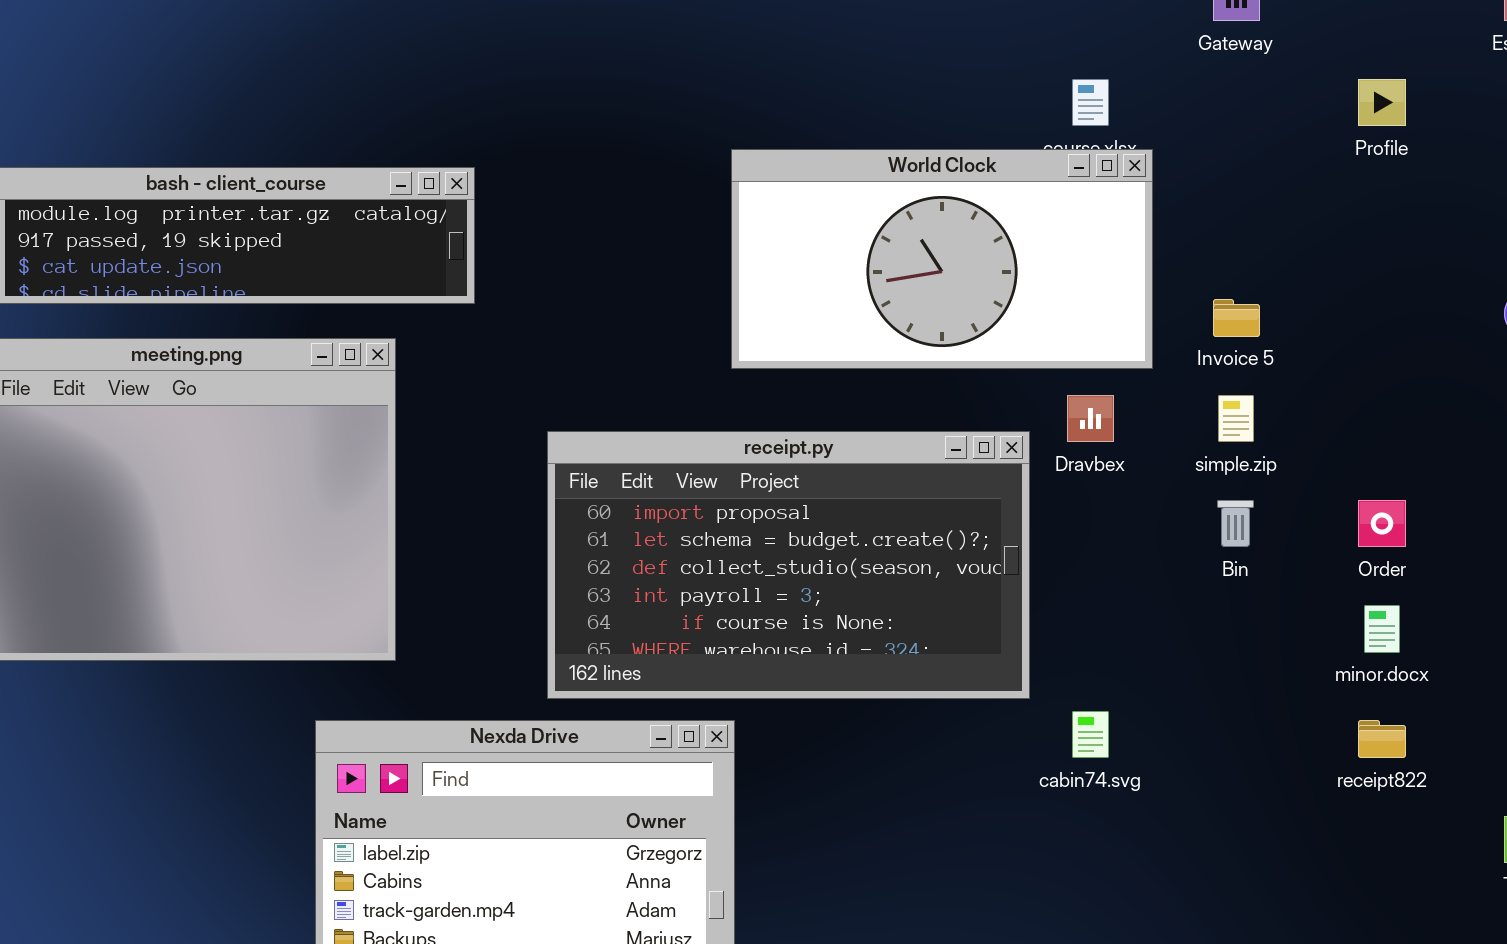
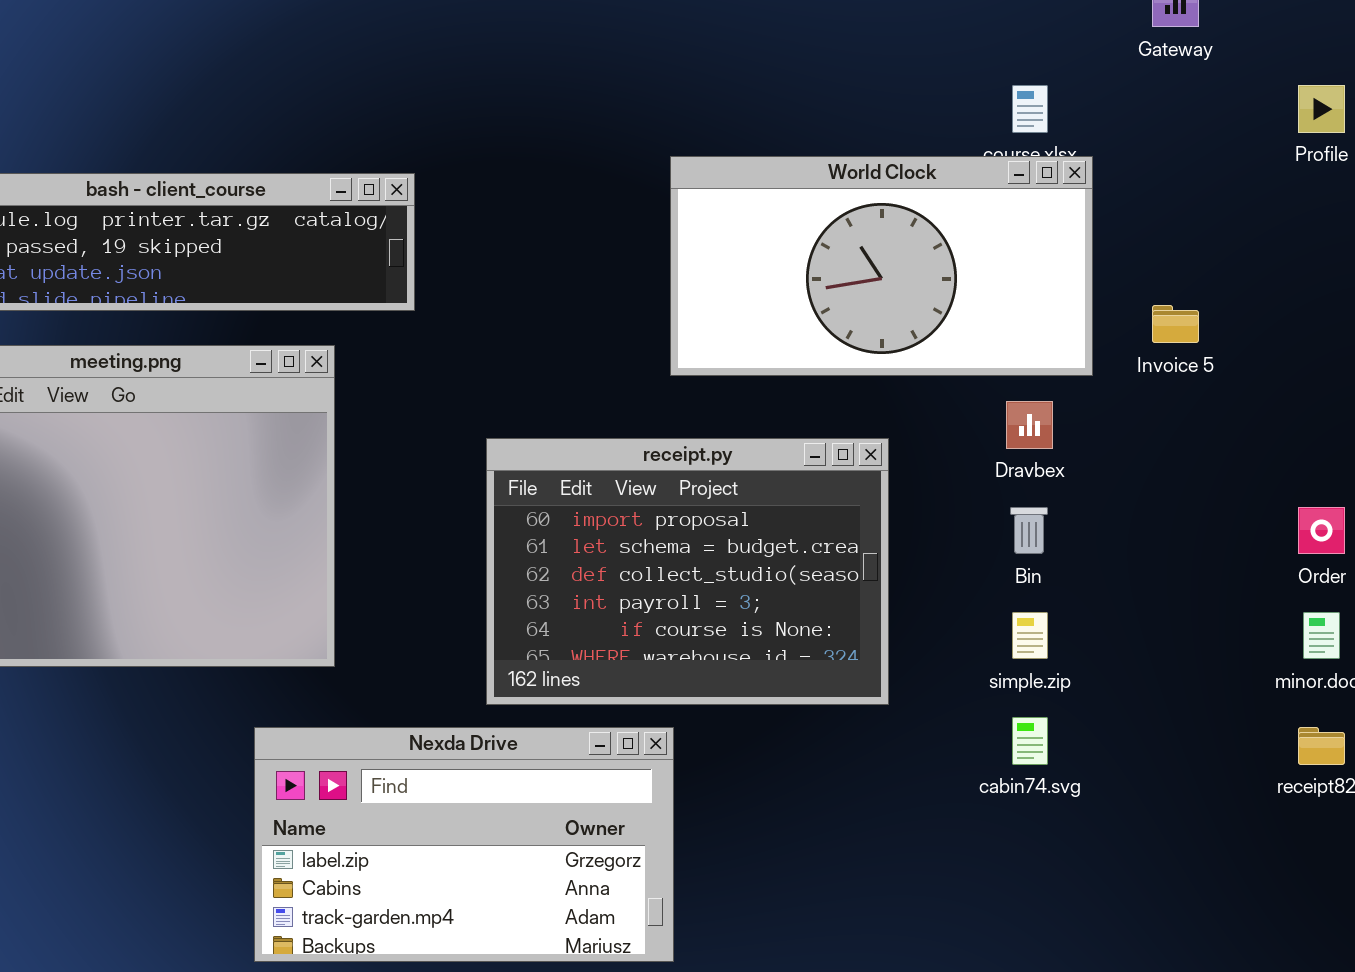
simple.zip: [1218,395,1254,442] -> [1012,612,1048,659], moved
receipt.py: [547,431,1030,699] -> [486,438,889,705], resized
Bin: [1217,500,1254,547] -> [1010,507,1048,554], moved

